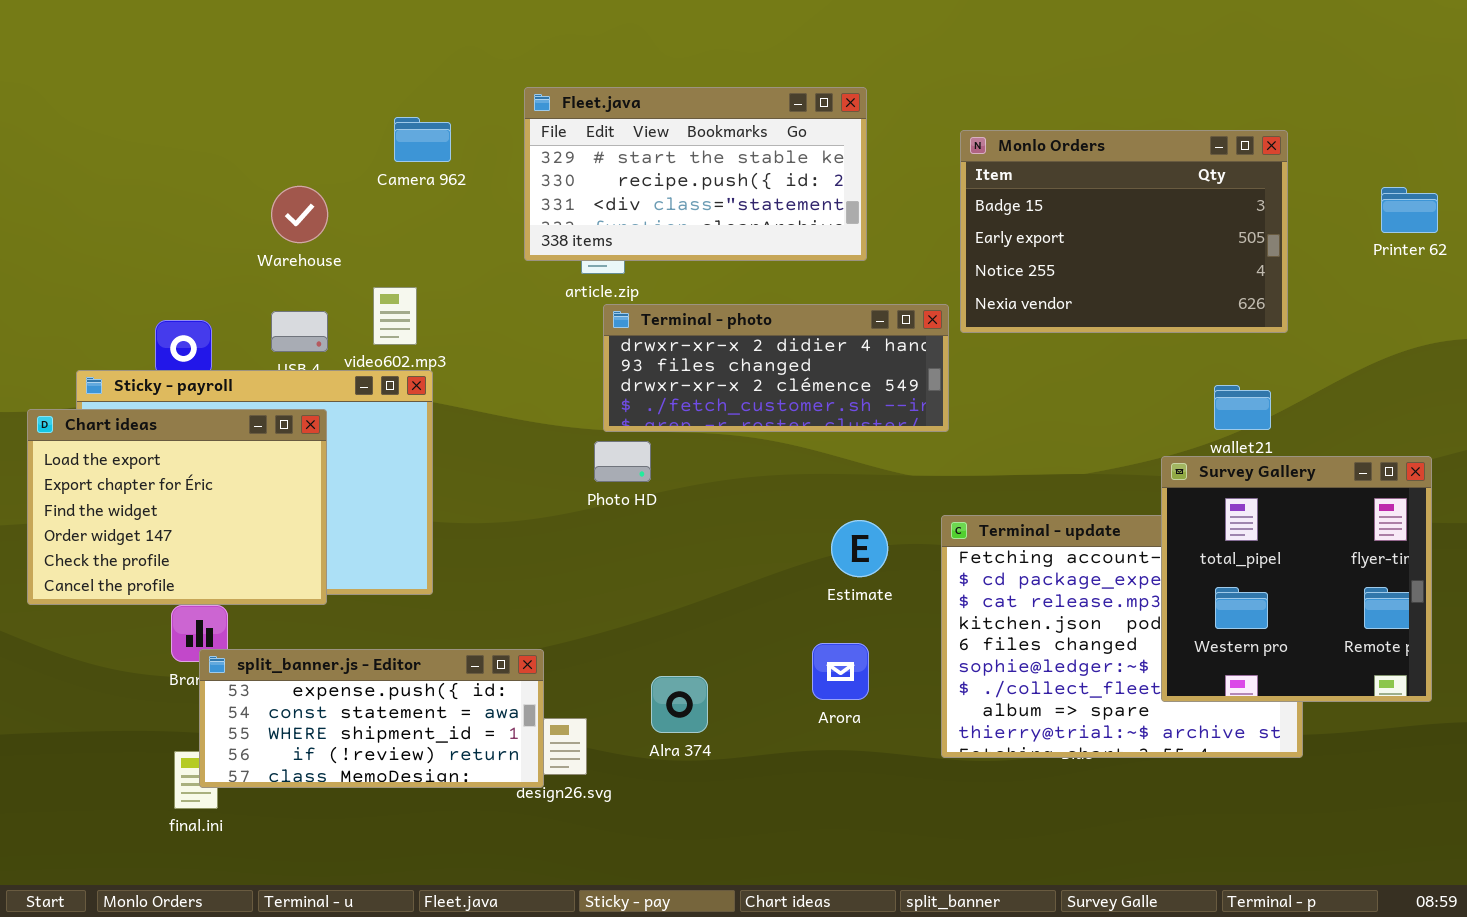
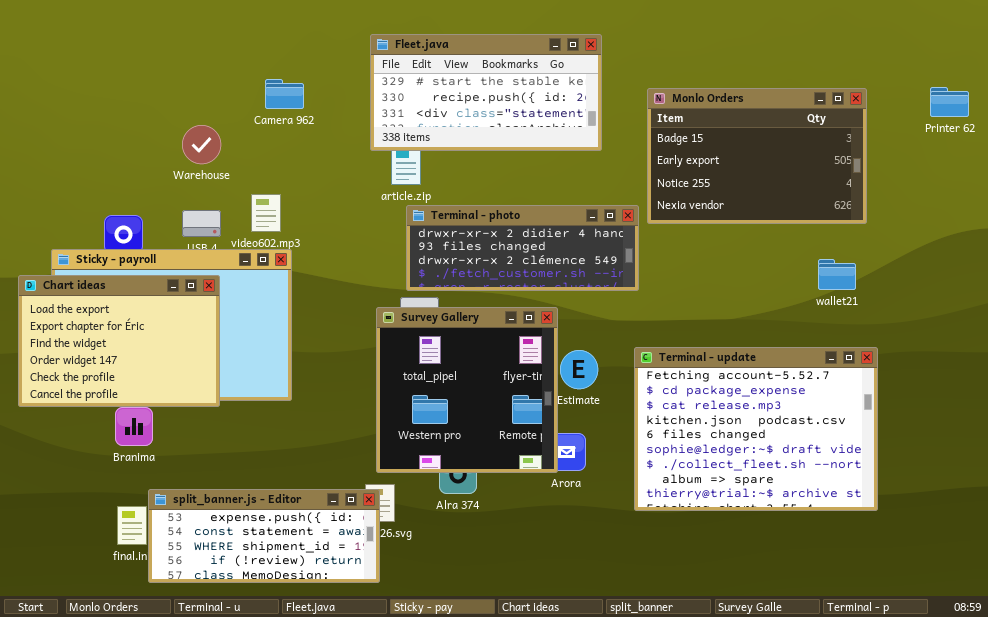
Fleet.java: [524,87,867,261] -> [370,34,602,151], moved
Printer 62: [1381,187,1438,233] -> [930,87,969,117], moved
Survey Gallery: [1161,456,1432,702] -> [376,307,558,473], moved
split_banner.js - Editor: [199,649,544,788] -> [148,489,380,583], moved

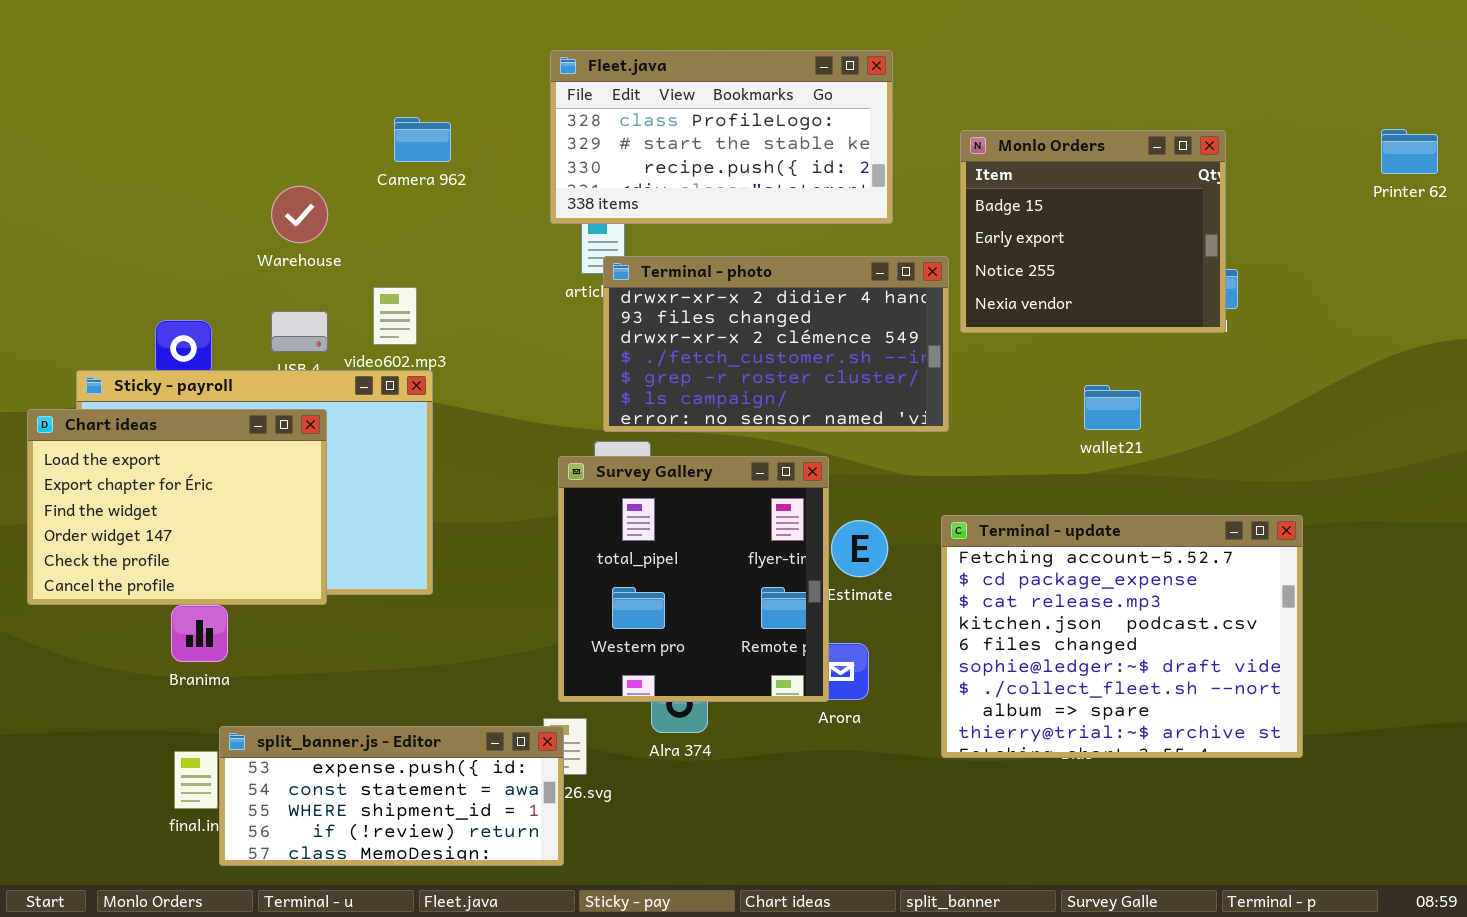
Fleet.java: [370,34,602,151] -> [550,50,893,224], scrolled up 1 row
Monlo Orders: [647,88,867,224] -> [960,130,1226,333], resized
Terminal - photo: [406,205,639,291] -> [603,256,949,432], resized
wallet21: [818,259,856,290] -> [1084,385,1141,430], moved

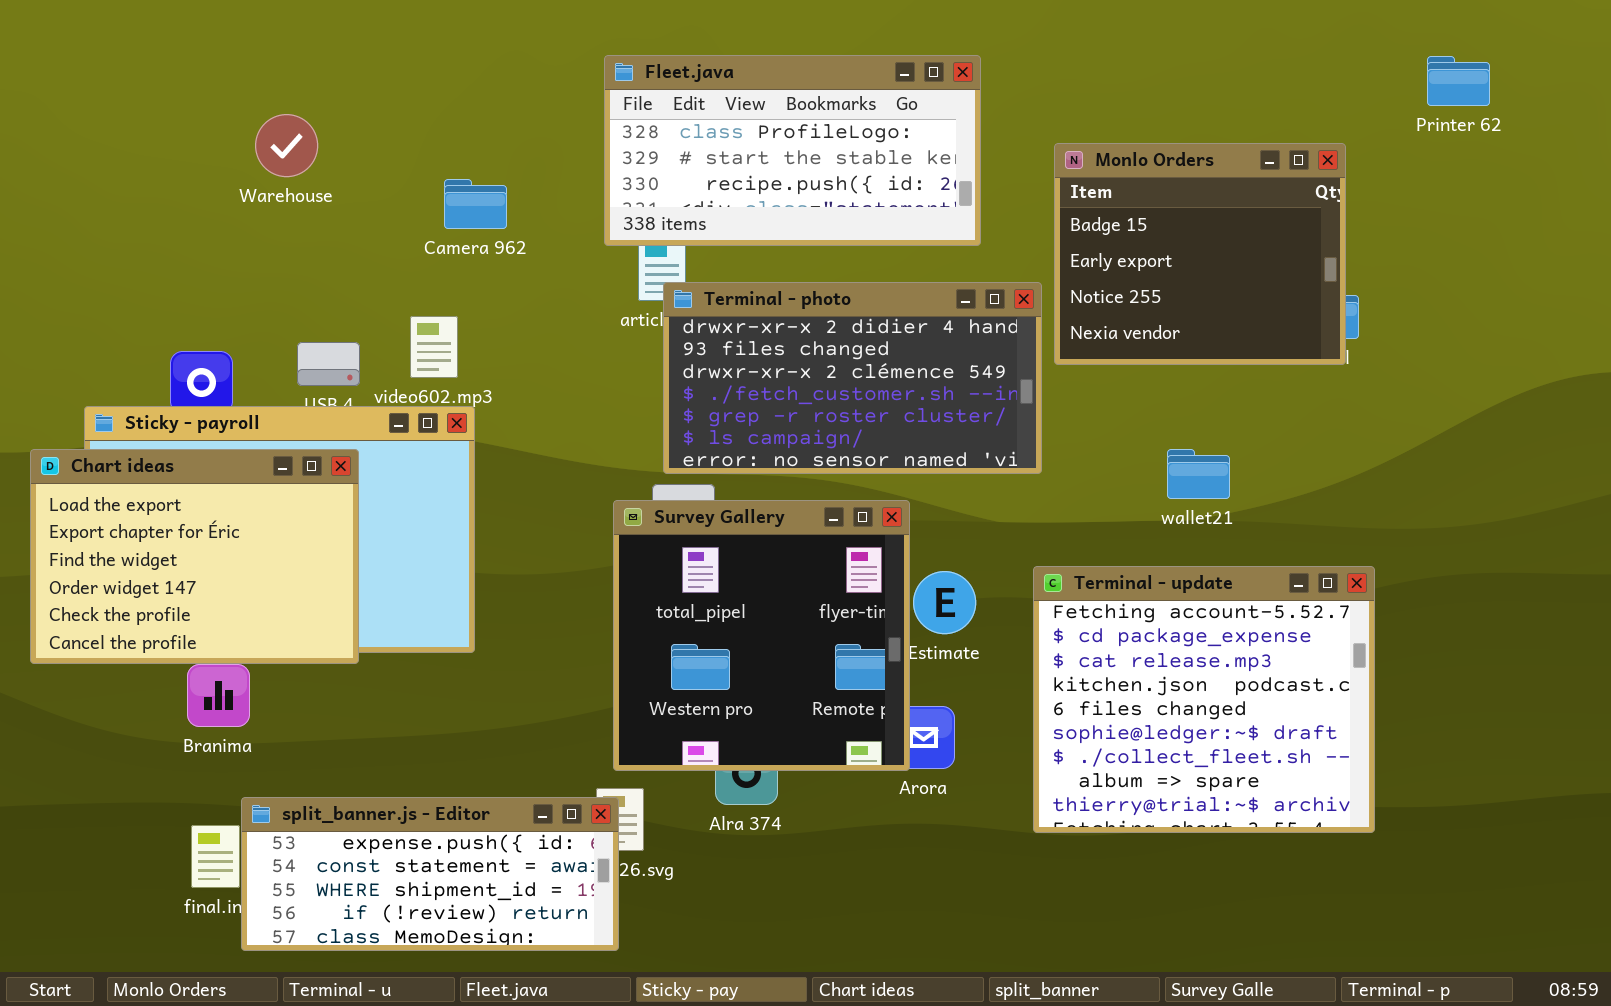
Camera 962: [394,117,451,162] -> [444,179,507,229], moved
Printer 62: [1381,129,1438,174] -> [1427,56,1490,106], moved
Warehouse: [271,186,328,243] -> [255,114,318,177], moved
wallet21: [1084,385,1141,430] -> [1167,449,1230,499], moved
Terminal - update: [941,515,1303,758] -> [1033,566,1375,833], resized

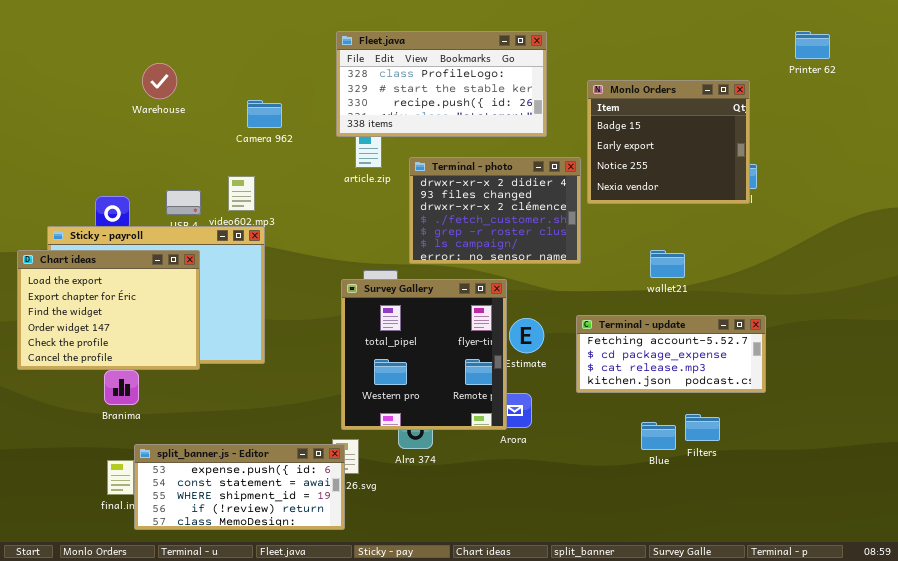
Terminal - photo: [663,282,1042,474] -> [409,157,581,264], resized
Terminal - update: [1033,566,1375,833] -> [576,315,766,393], resized

